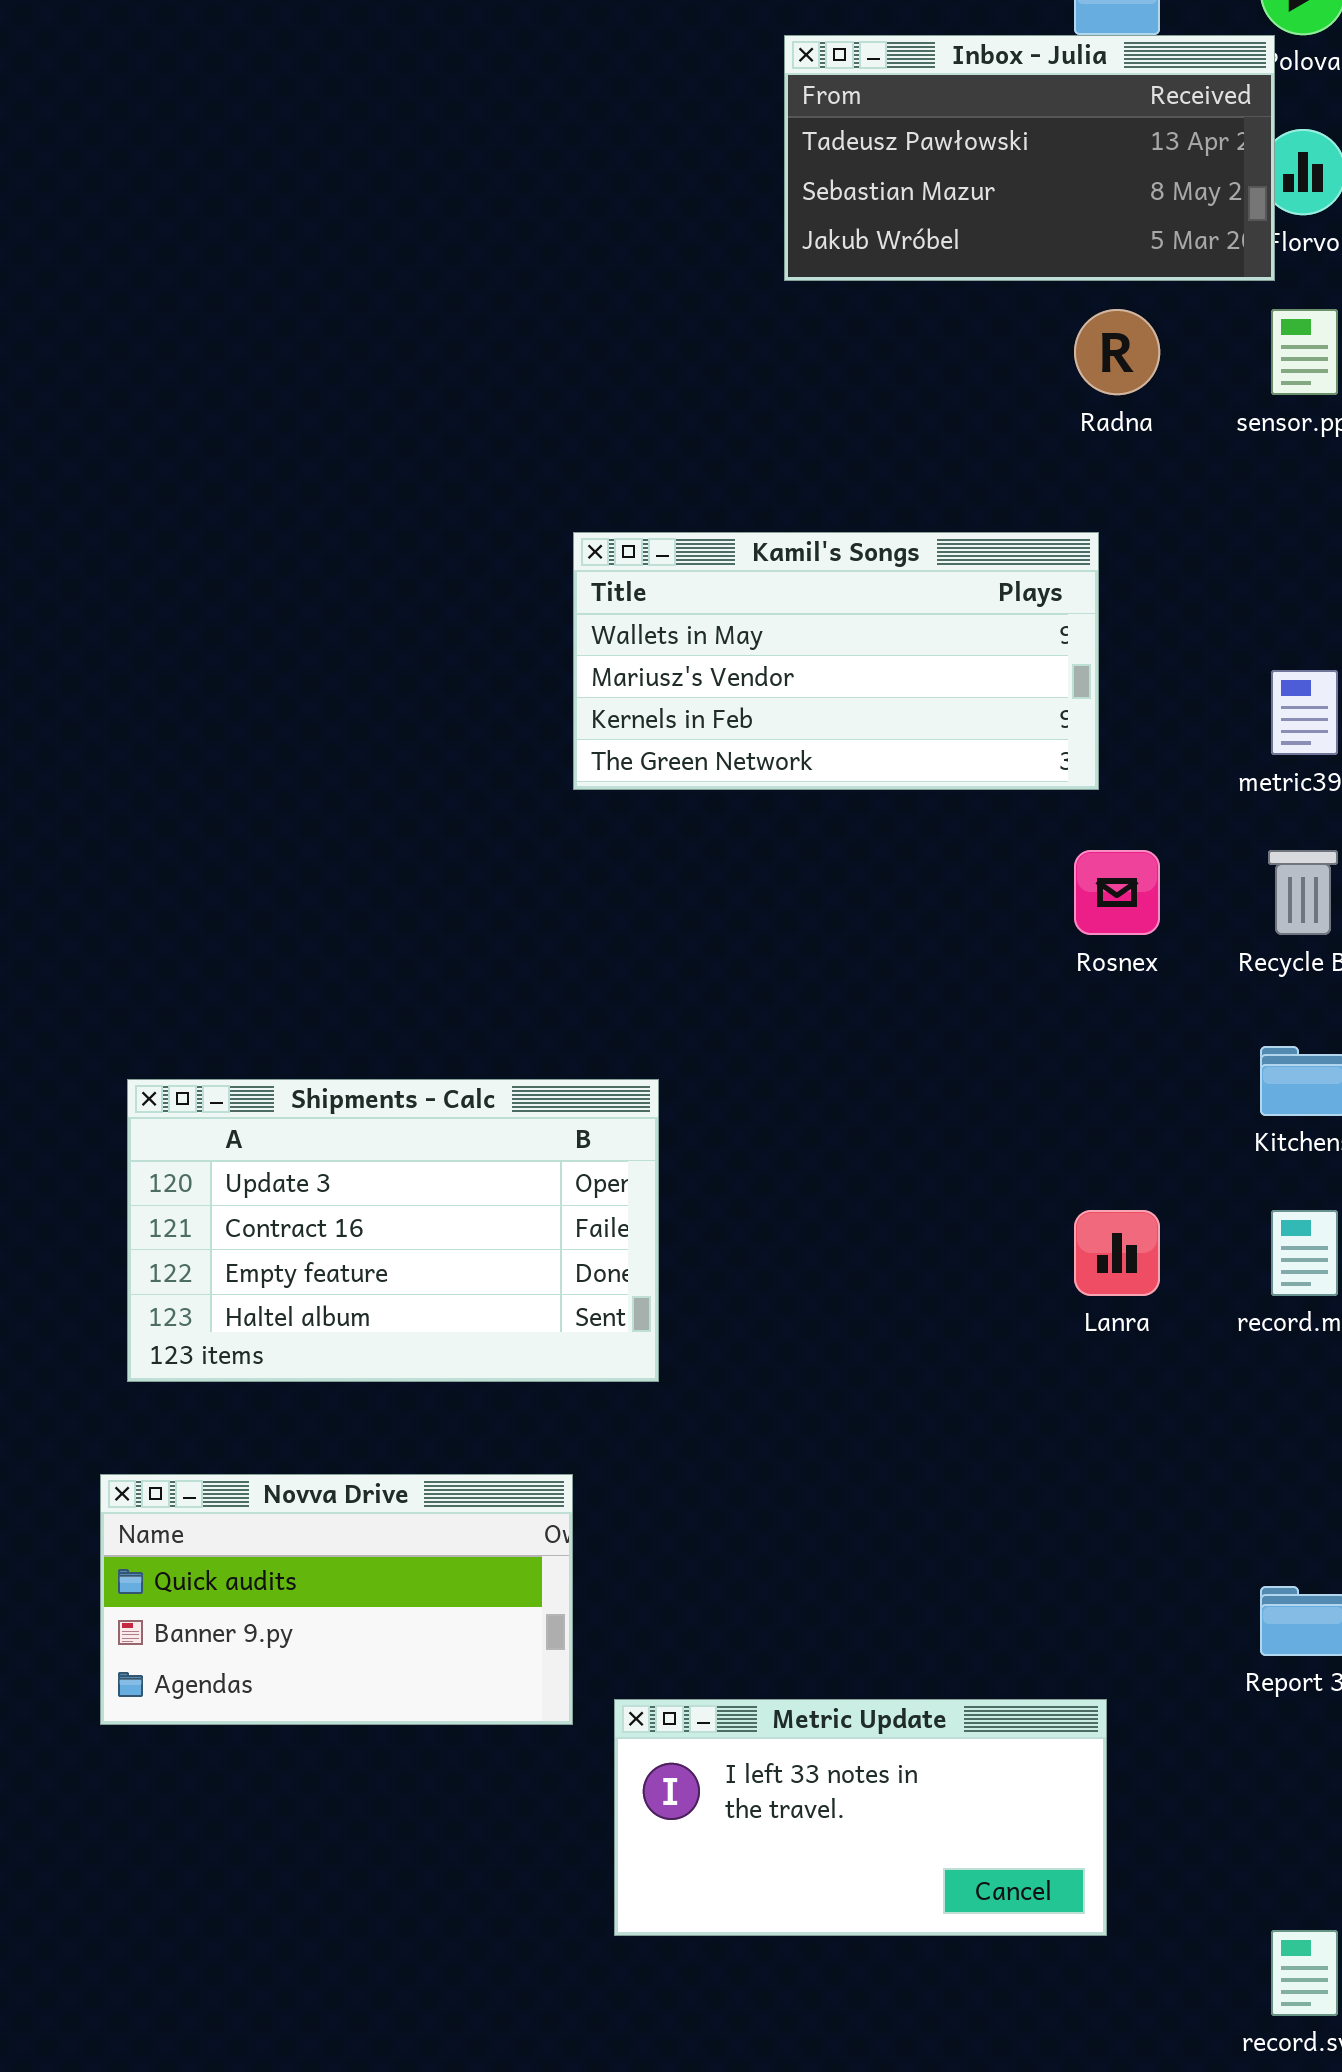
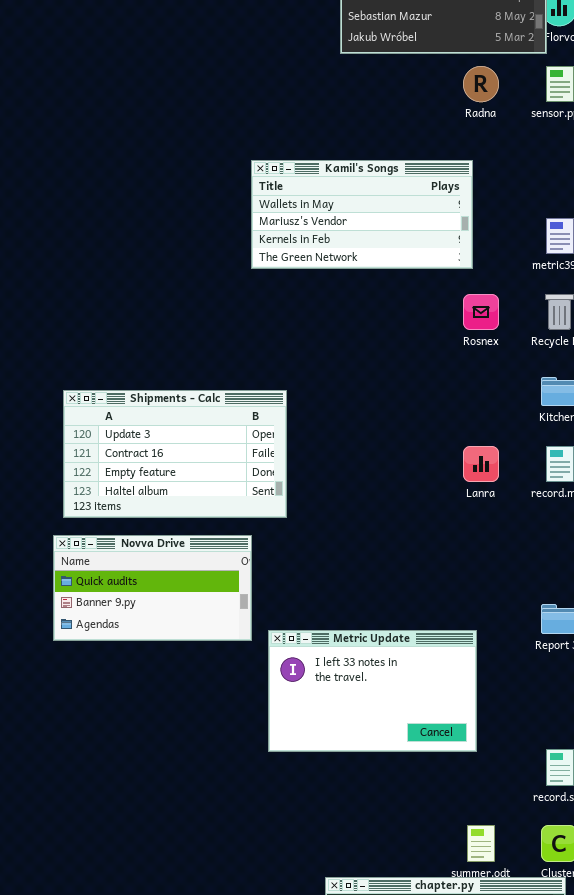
Novva Drive: [100,1474,573,1725] -> [53,535,252,641], moved
Metric Update: [614,1699,1107,1936] -> [268,630,477,752], resized

